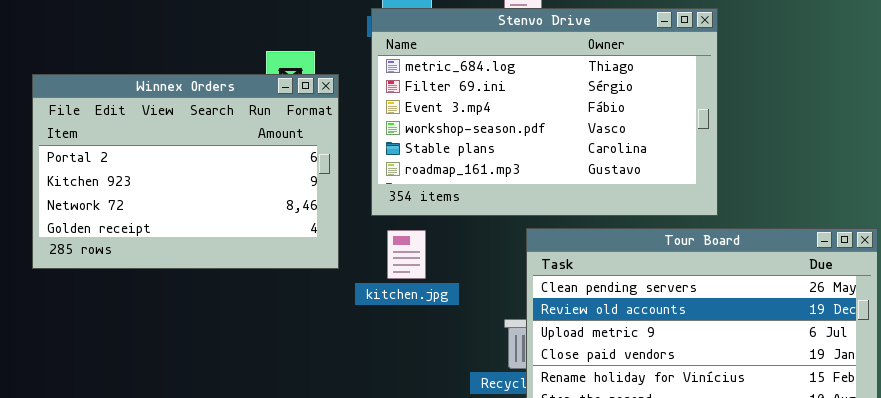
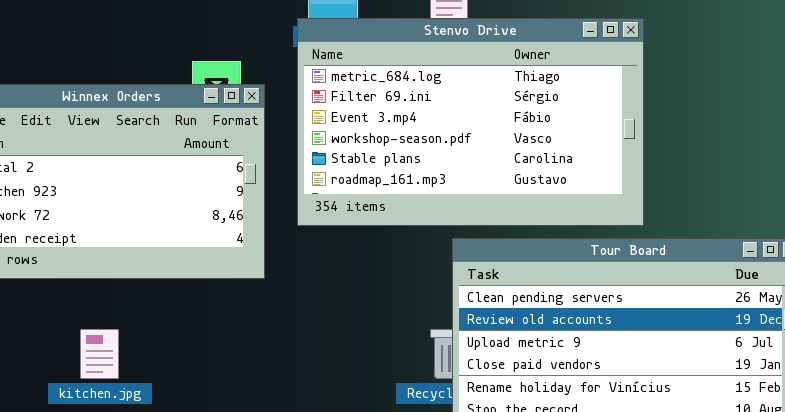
kitchen.jpg: [387,230,426,279] -> [80,329,119,379], moved

